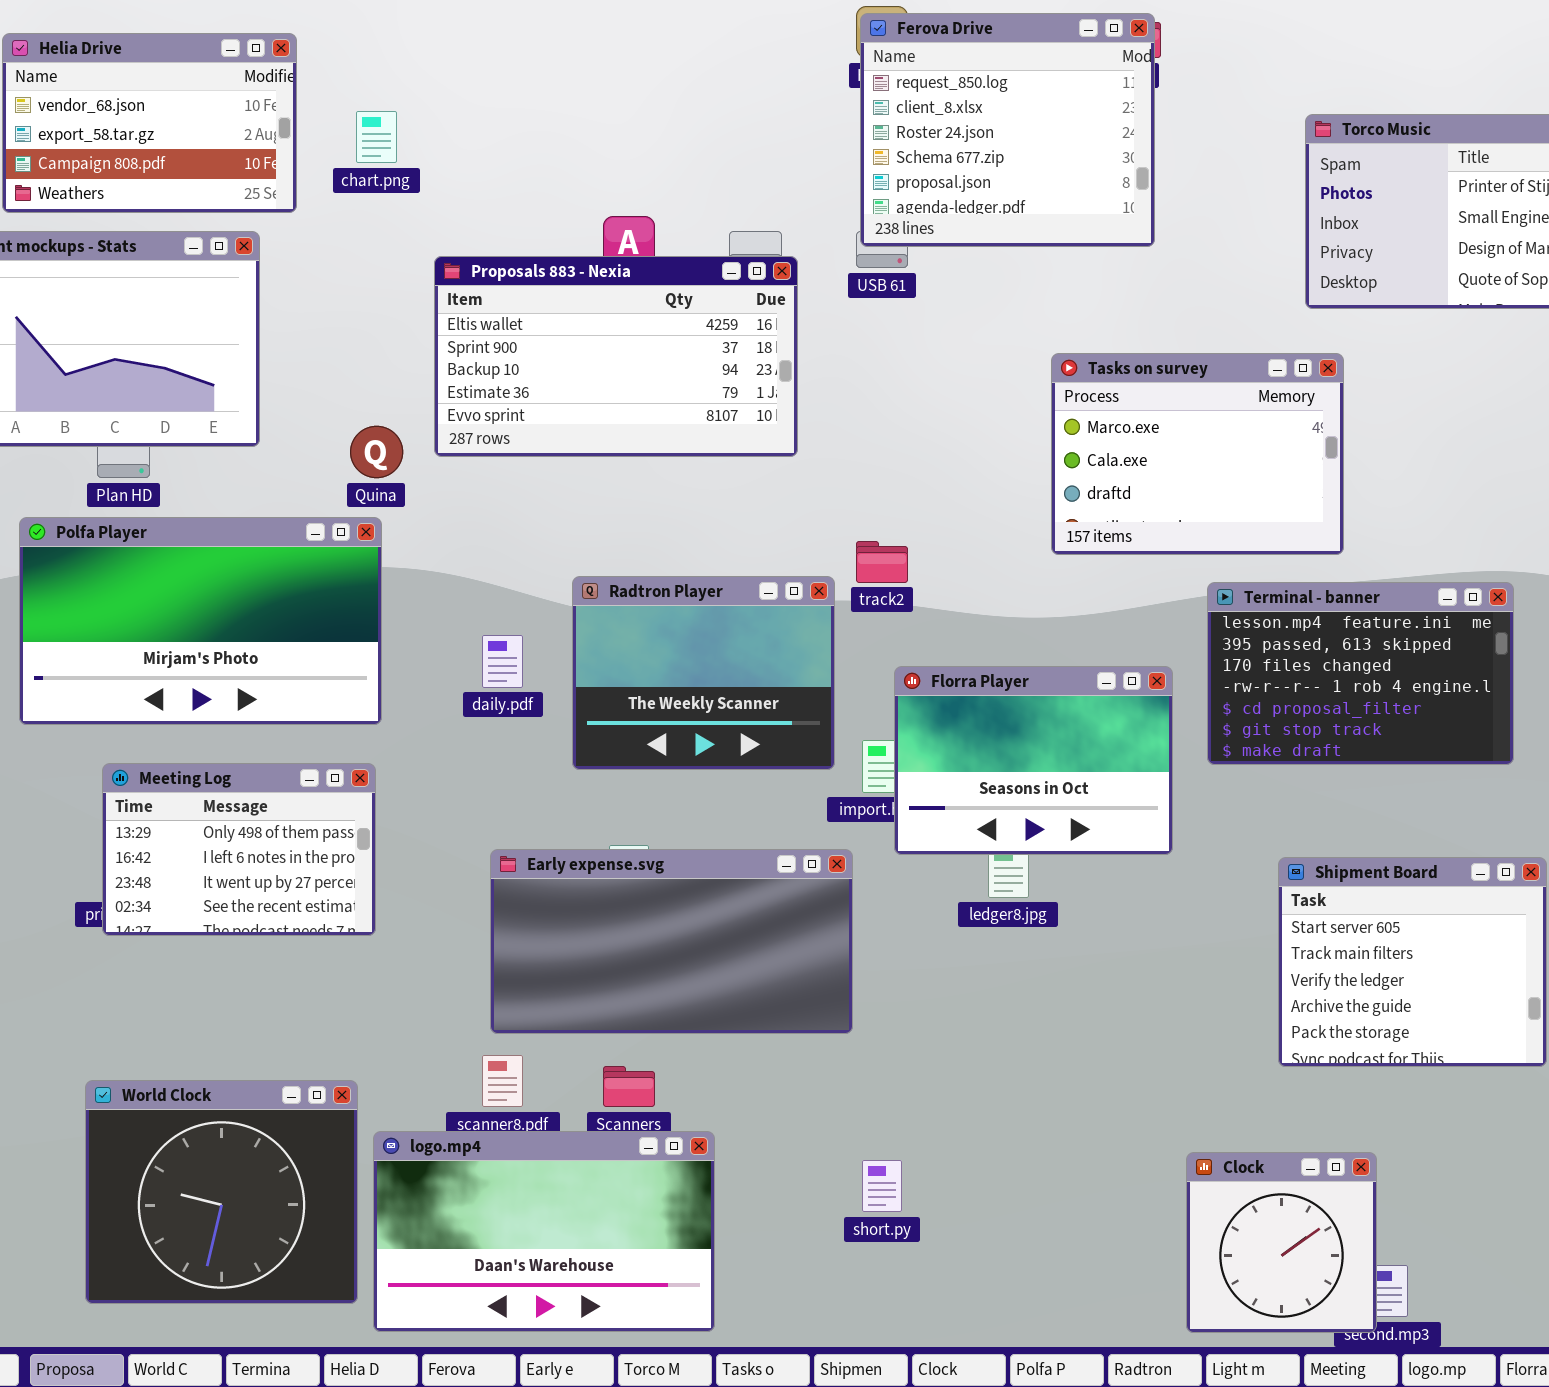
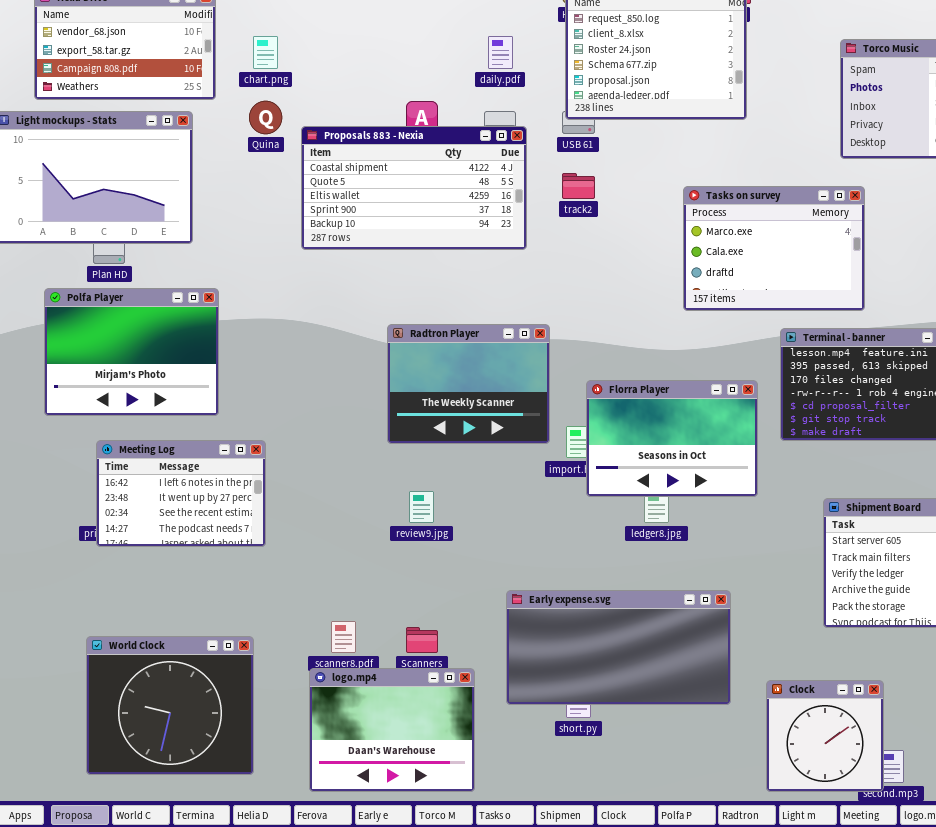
Proposals 883 - Nexia: [434,256,798,457] -> [301,126,527,250], scrolled up 2 rows
Quina: [350,426,403,478] -> [249,101,282,134], moved
Polfa Player: [19,517,382,725] -> [44,288,219,416], resized
track2: [856,541,908,583] -> [562,173,595,199], moved
daily.pdf: [482,635,523,688] -> [488,36,513,69], moved
Meeting Log: [102,763,376,936] -> [96,440,266,547], scrolled down 1 row
Early expense.svg: [490,849,853,1034] -> [506,590,731,705], moved
logo.mp4: [373,1131,715,1332] -> [309,668,475,792], resized

